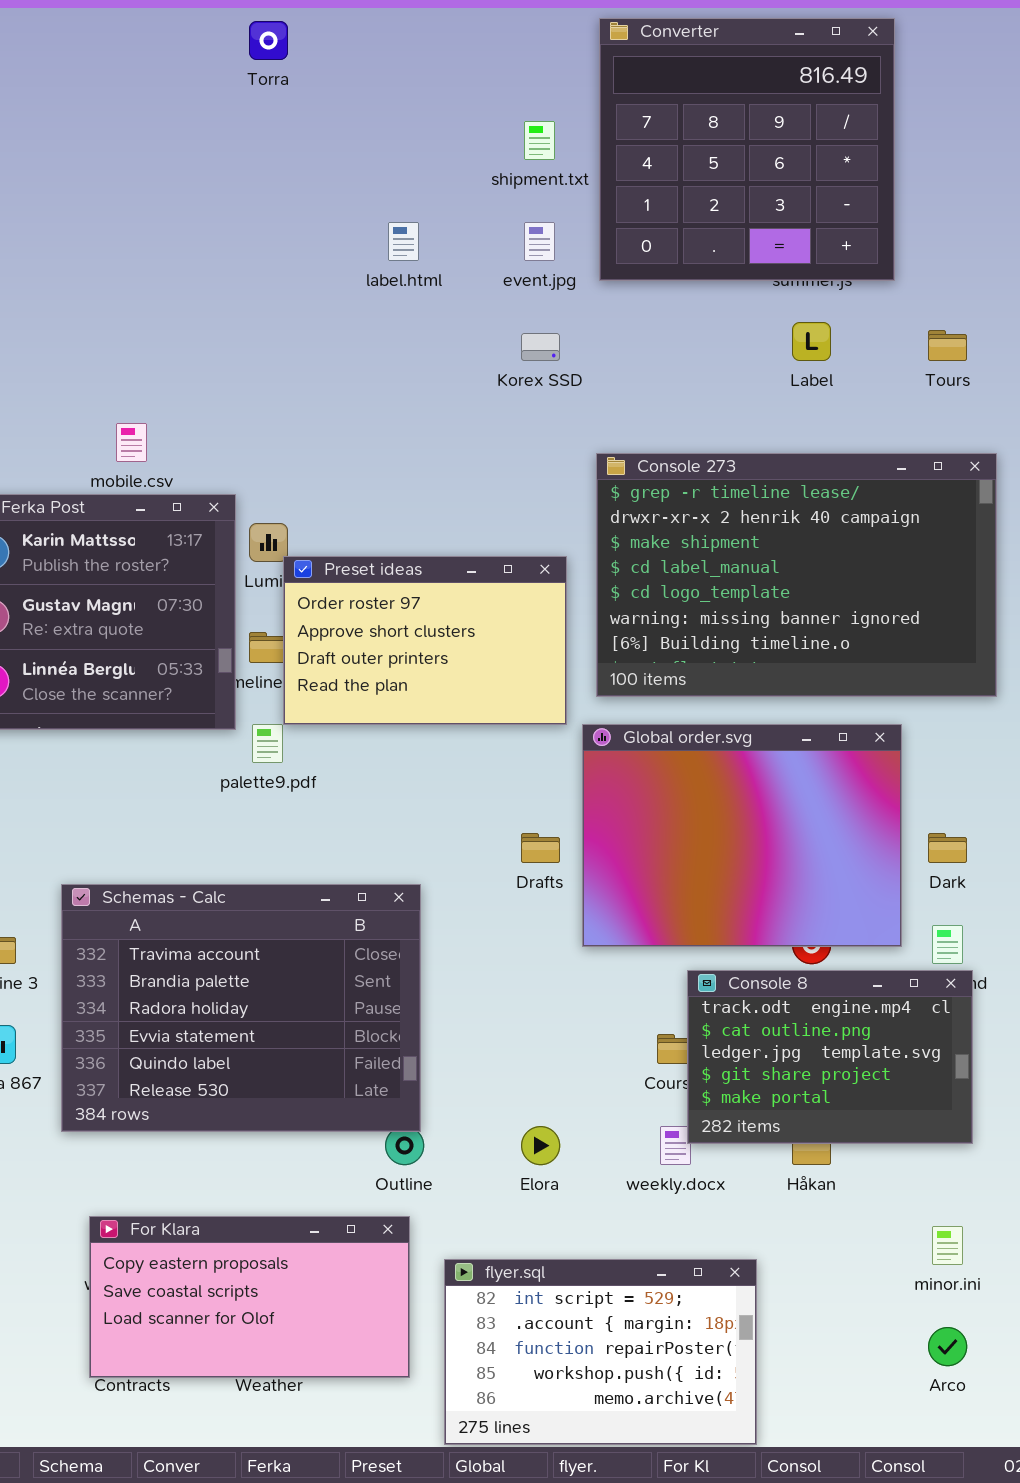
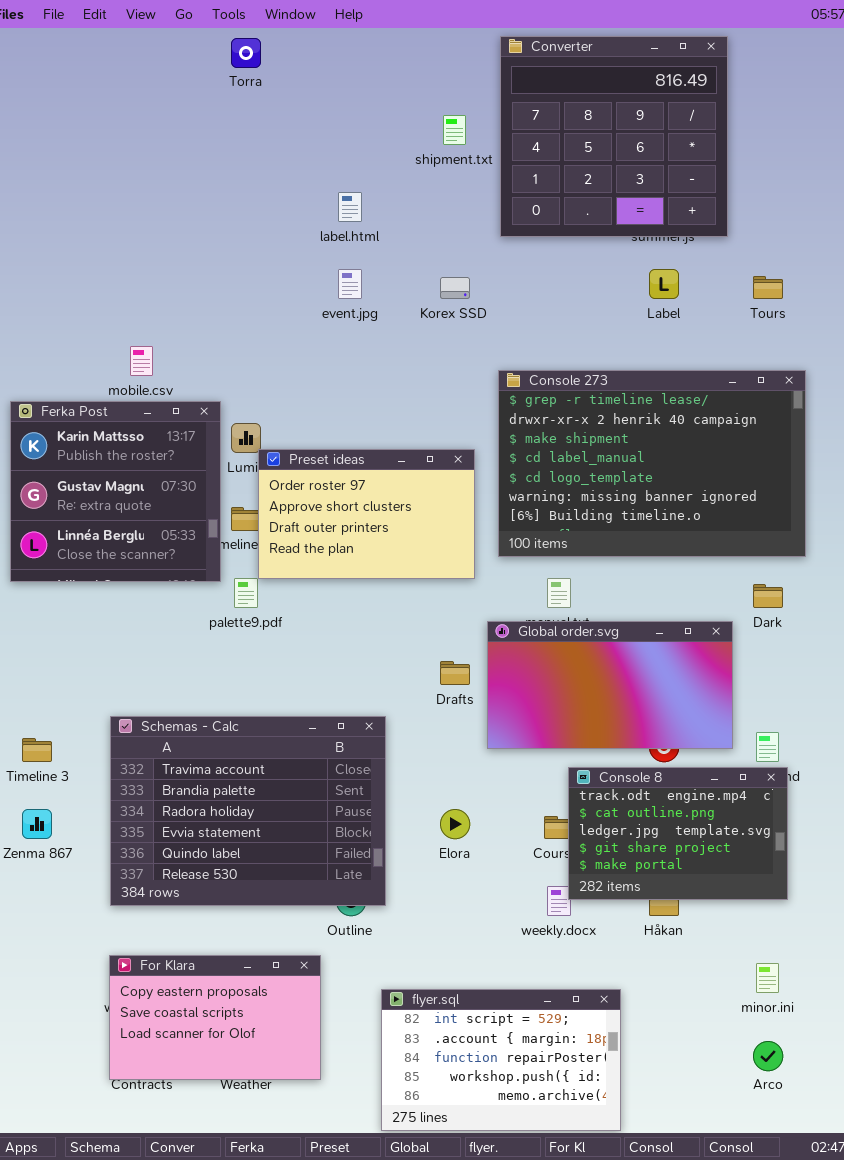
event.jpg: [524,222,555,261] -> [338,269,362,299], moved
Global order.svg: [582,724,902,947] -> [487,621,733,749], resized
Dark: [928,833,967,863] -> [753,584,783,608], moved
Schemas - Calc: [61,884,421,1132] -> [110,716,386,906], moved
Elora: [521,1126,560,1165] -> [440,809,470,839], moved
For Klara: [89,1216,410,1378] -> [109,955,321,1080], resized

